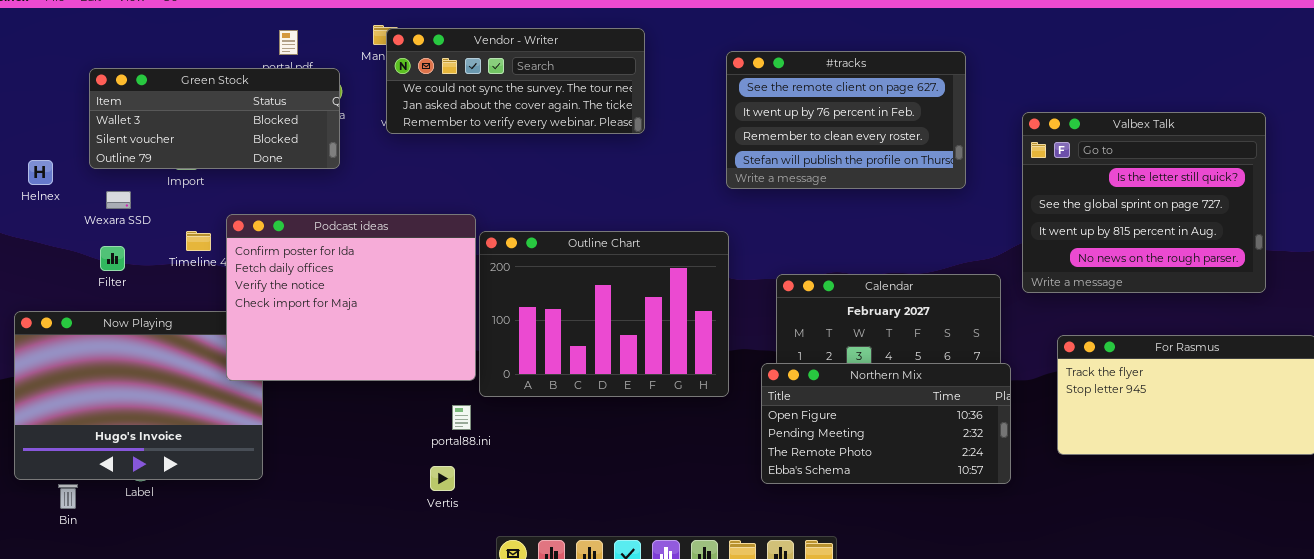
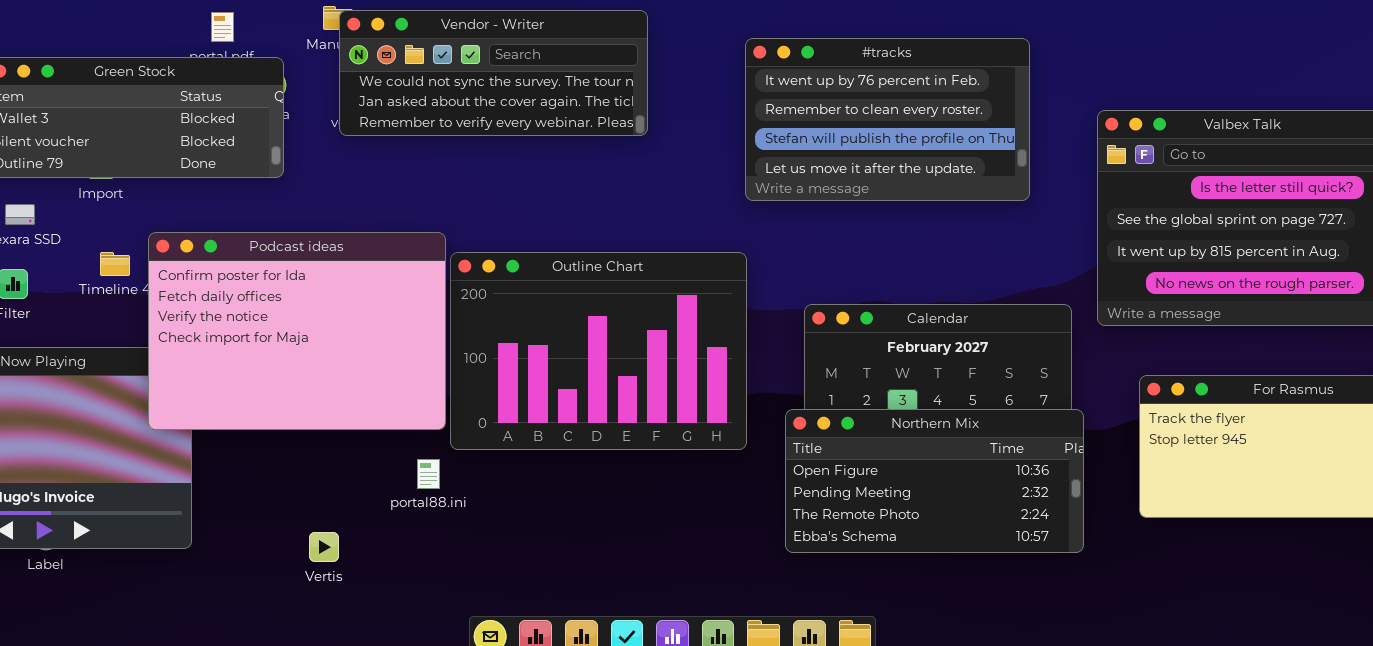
#tracks: [726,51,966,189] -> [745,38,1030,201], scrolled down 1 row
Vertis: [430,466,455,491] -> [309,532,339,562], moved

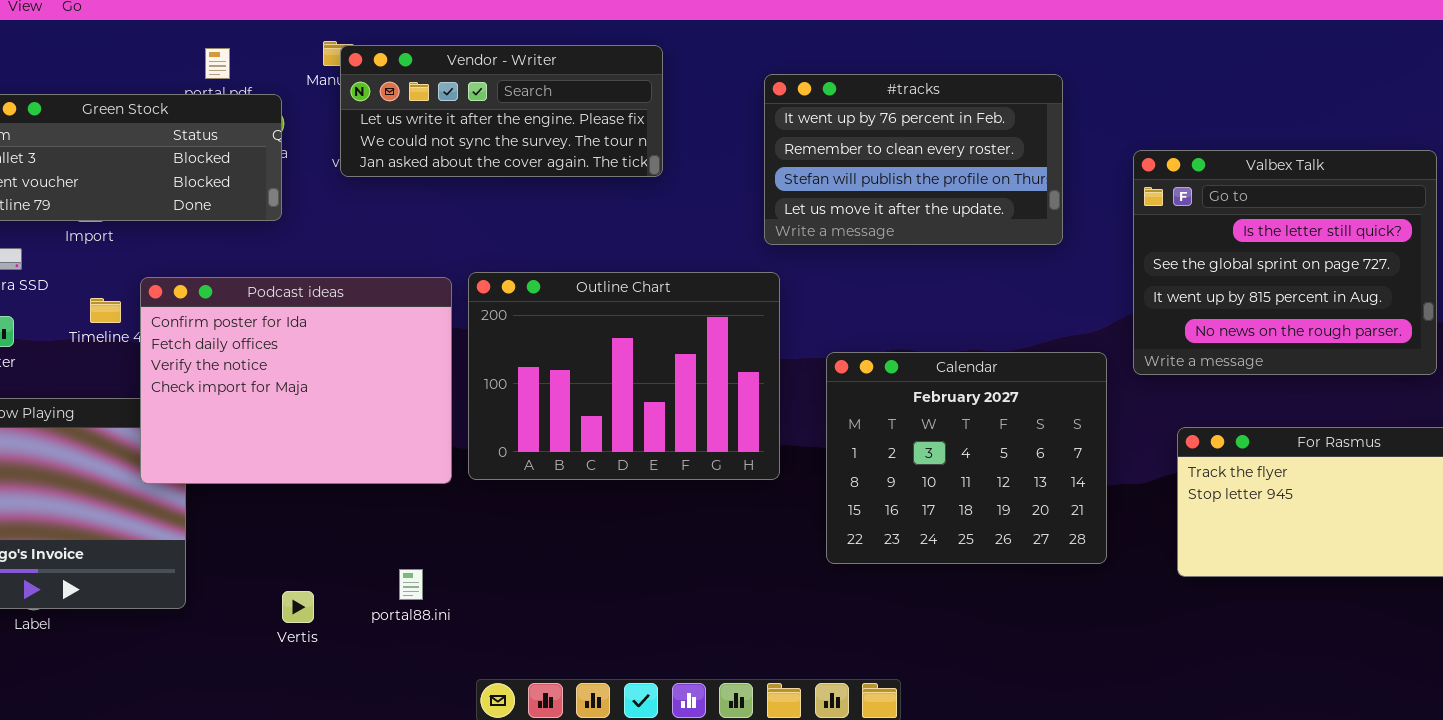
Vendor - Writer: [339,10,648,136] -> [340,45,663,177], scrolled up 1 row
Outline Chart: [450,252,747,450] -> [468,272,780,480], moved
Northern Mix: [785,409,1084,553] -> none, closed
portal88.ini: [417,459,440,489] -> [399,569,423,600], moved
Vertis: [309,532,339,562] -> [282,591,314,623], moved

